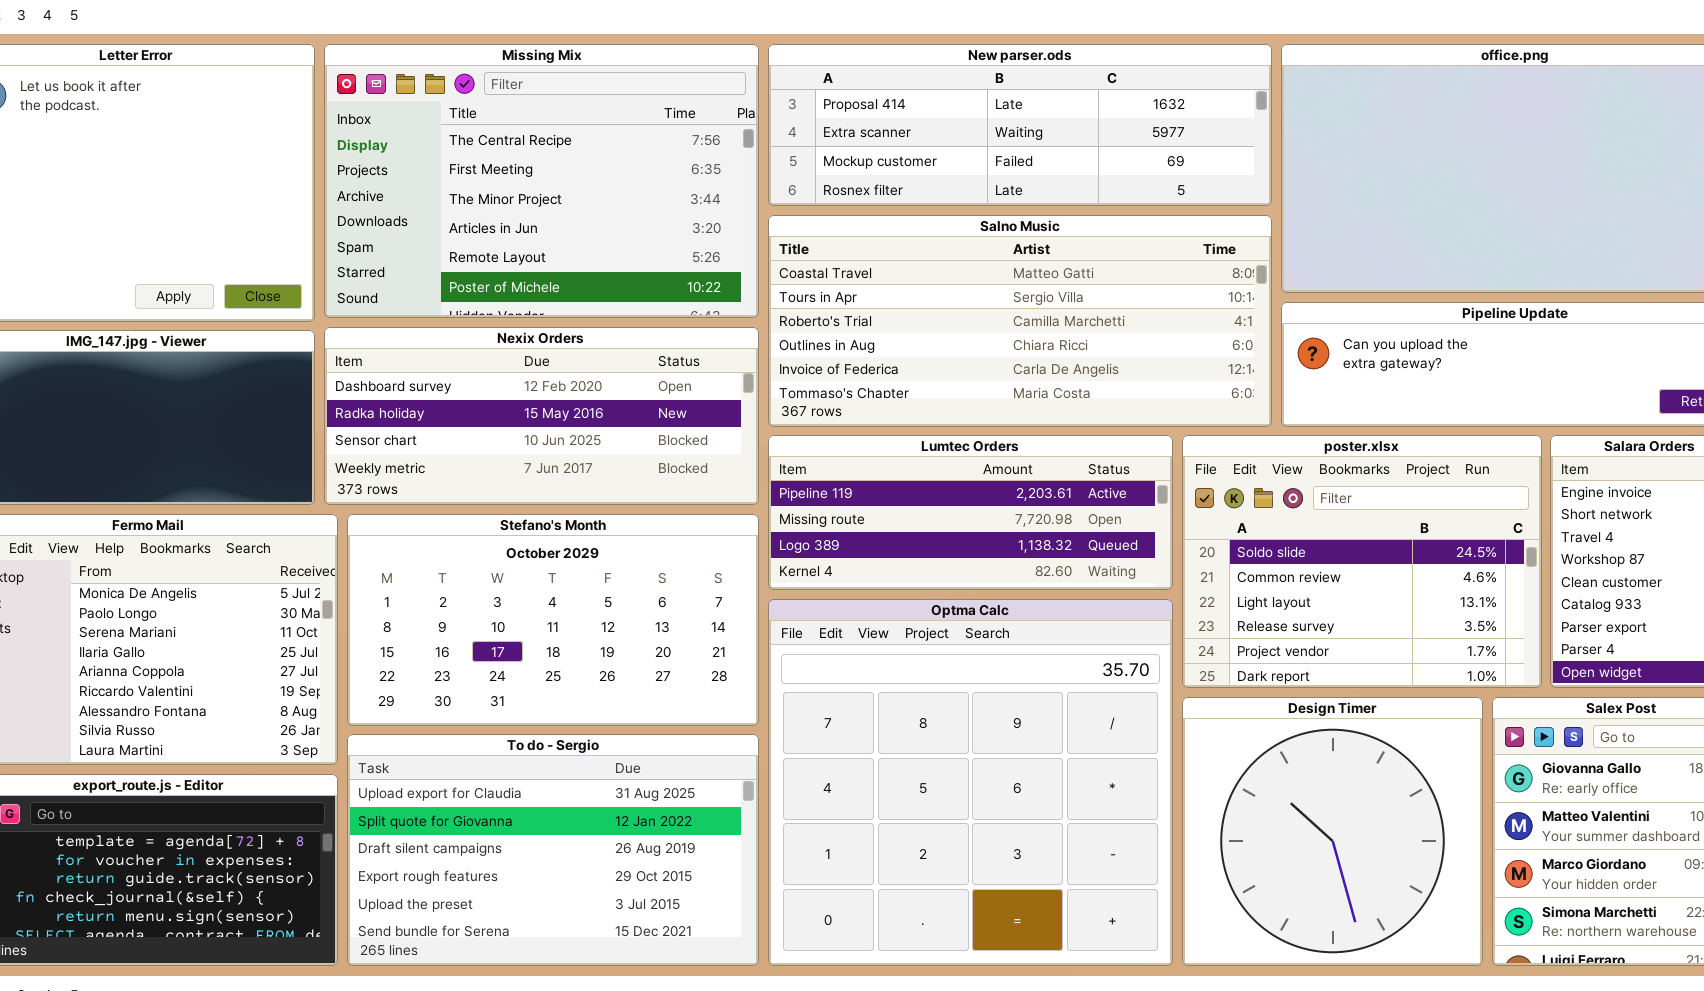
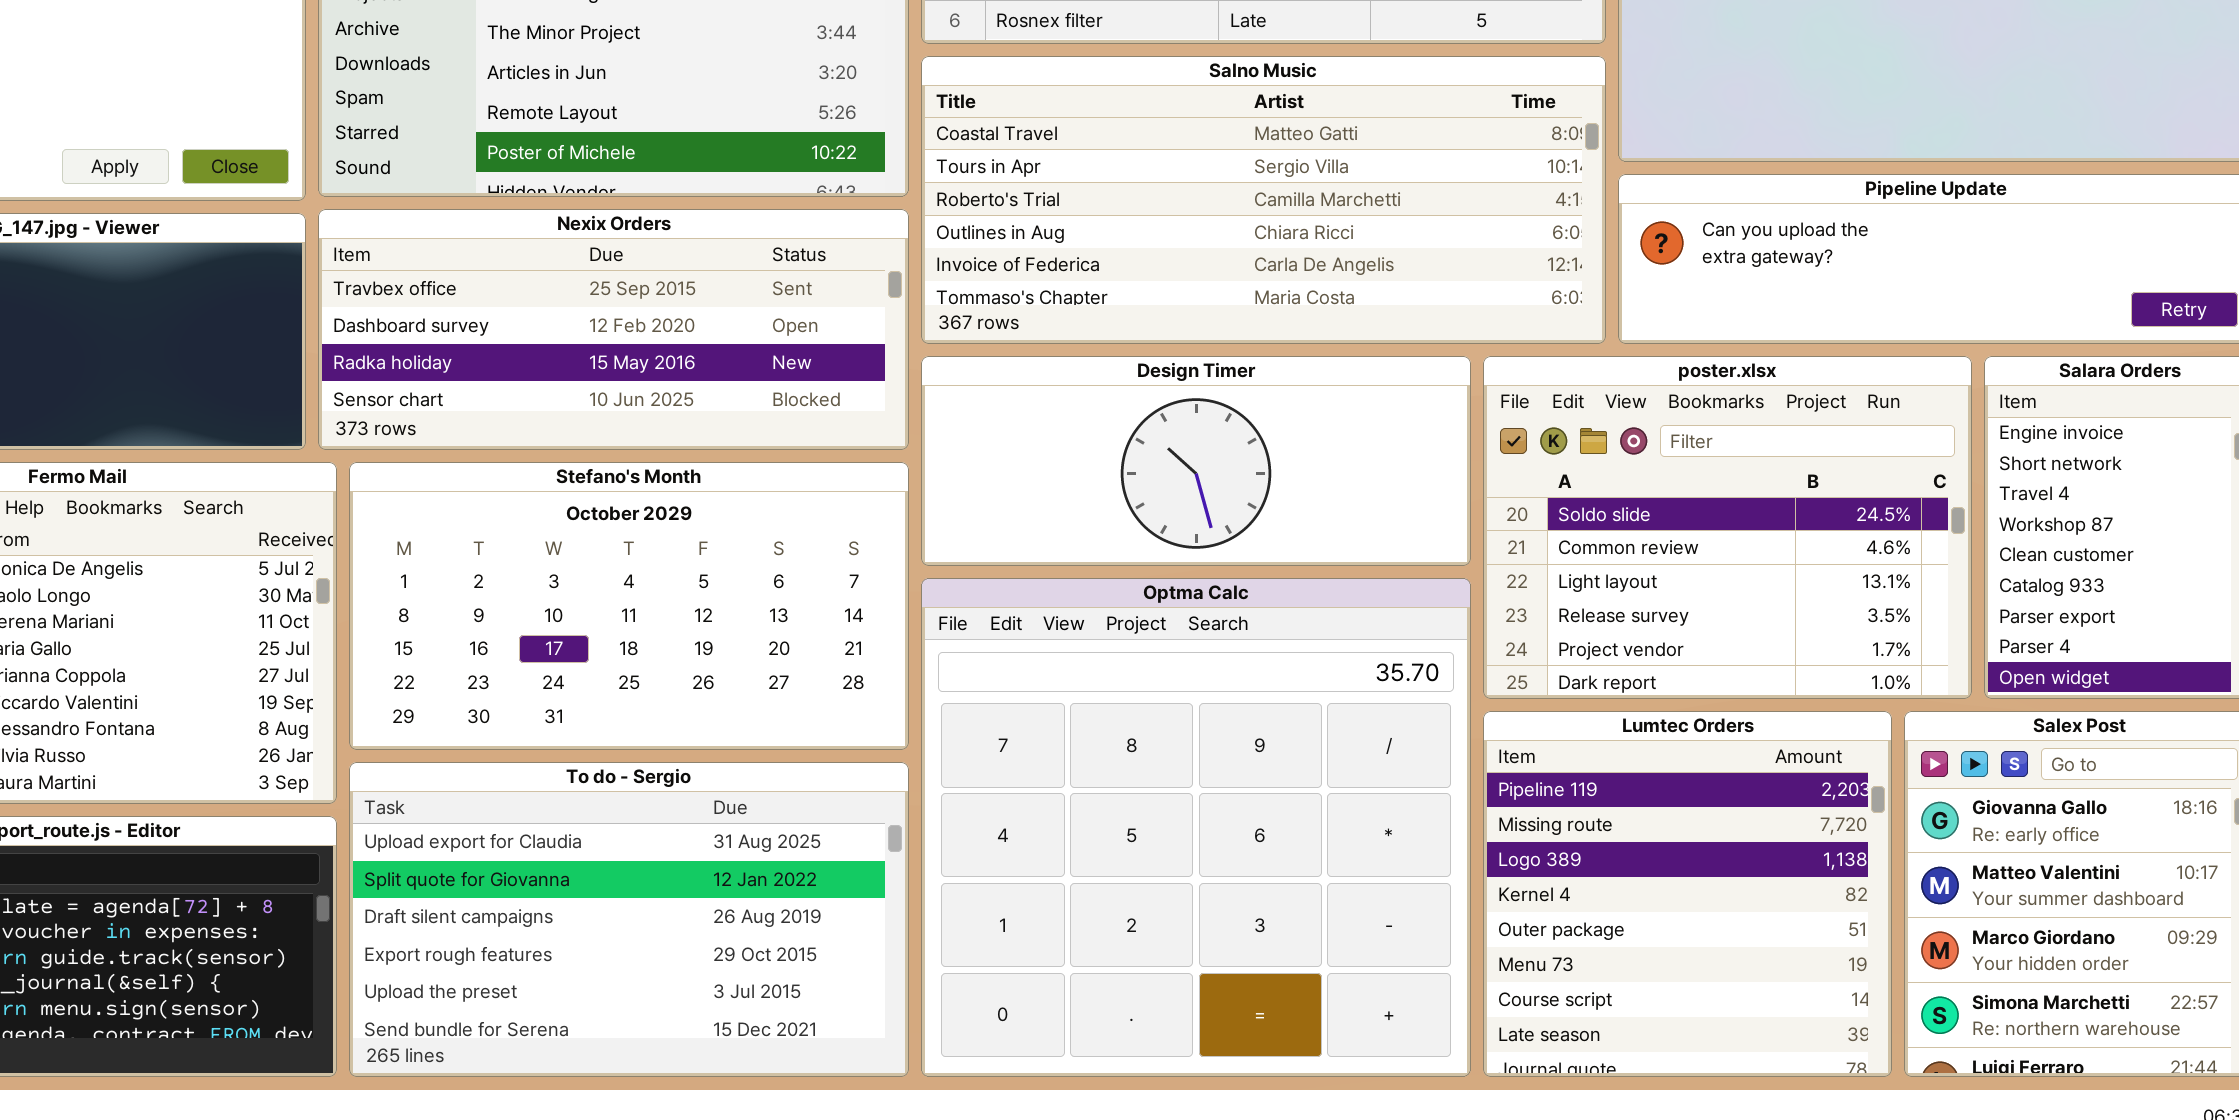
Nexix Orders: [324,327,759,505] -> [318,209,909,450], scrolled up 1 row
Lumtec Orders: [768,435,1173,590] -> [1483,711,1892,1077], moved, resized
Design Timer: [1182,697,1483,966] -> [921,356,1471,566], moved, resized

